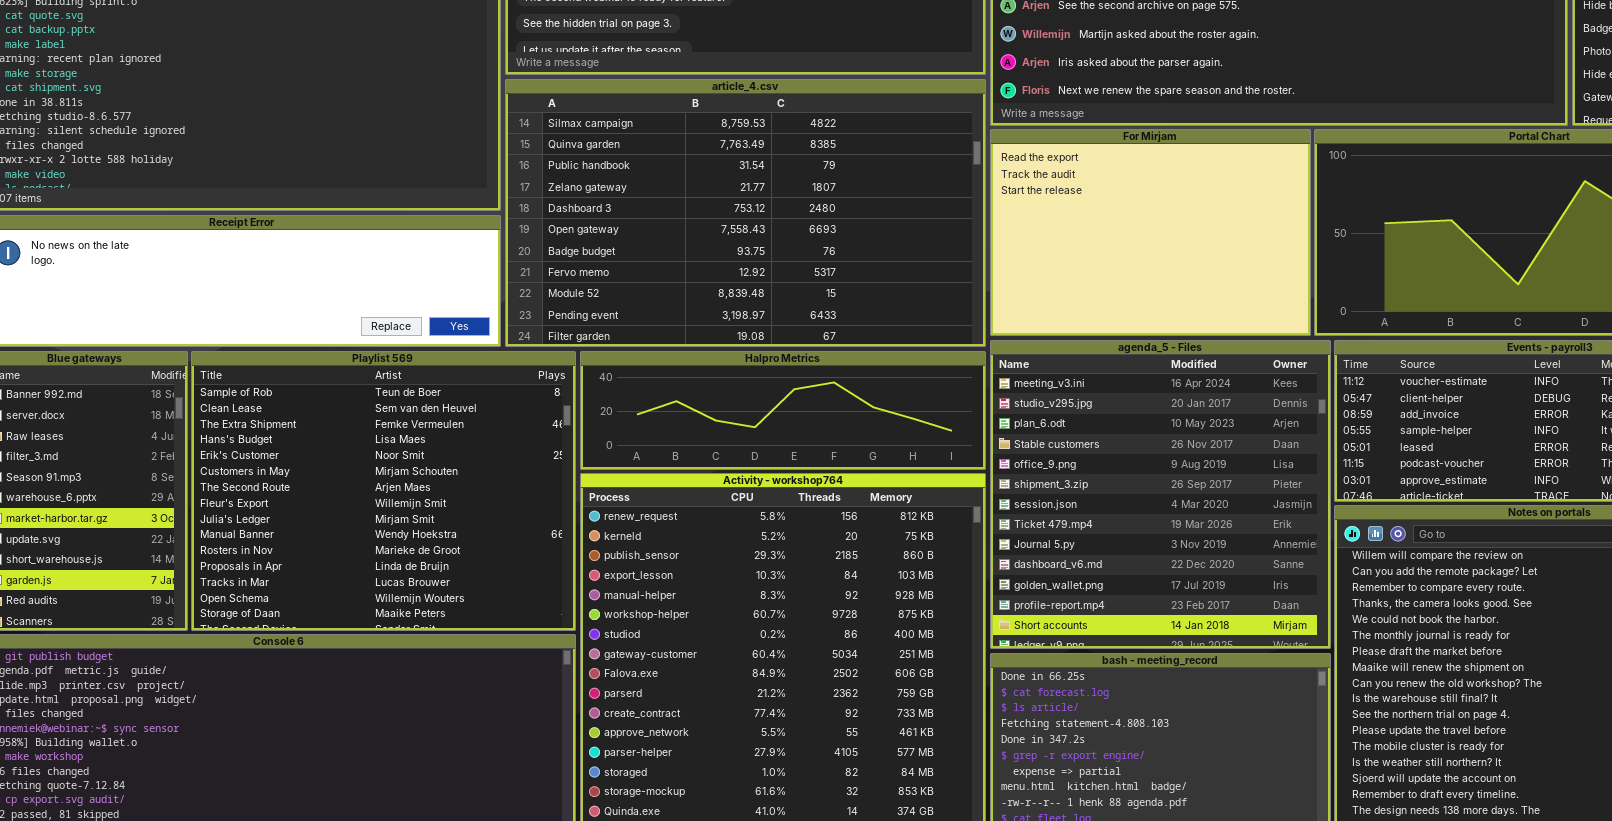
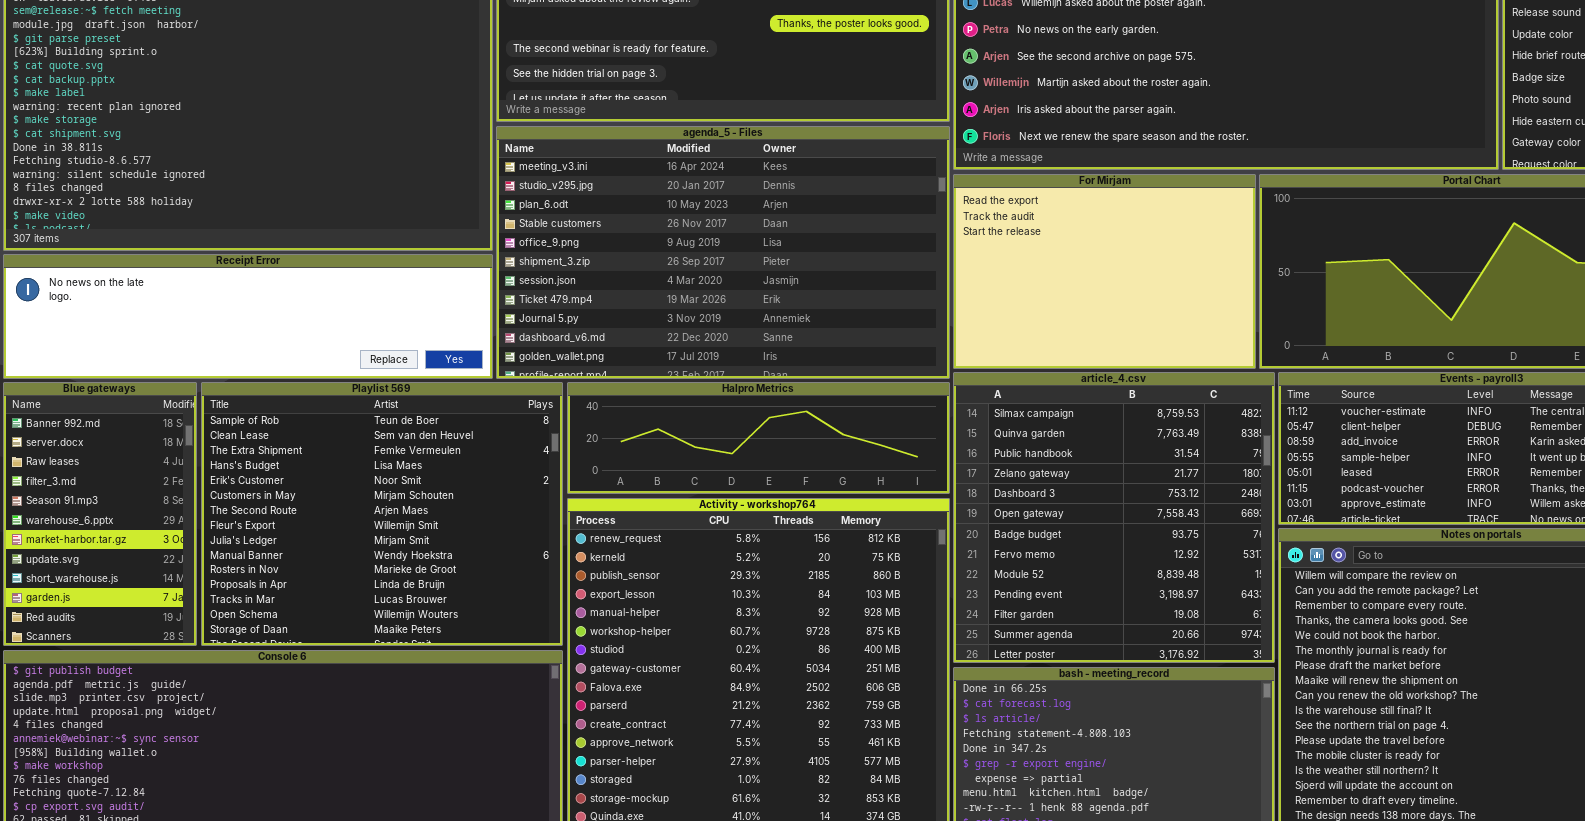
article_4.csv: [505,79,986,347] -> [953,372,1275,663], moved, resized
agenda_5 - Files: [990,340,1331,649] -> [496,126,950,379], moved, resized

